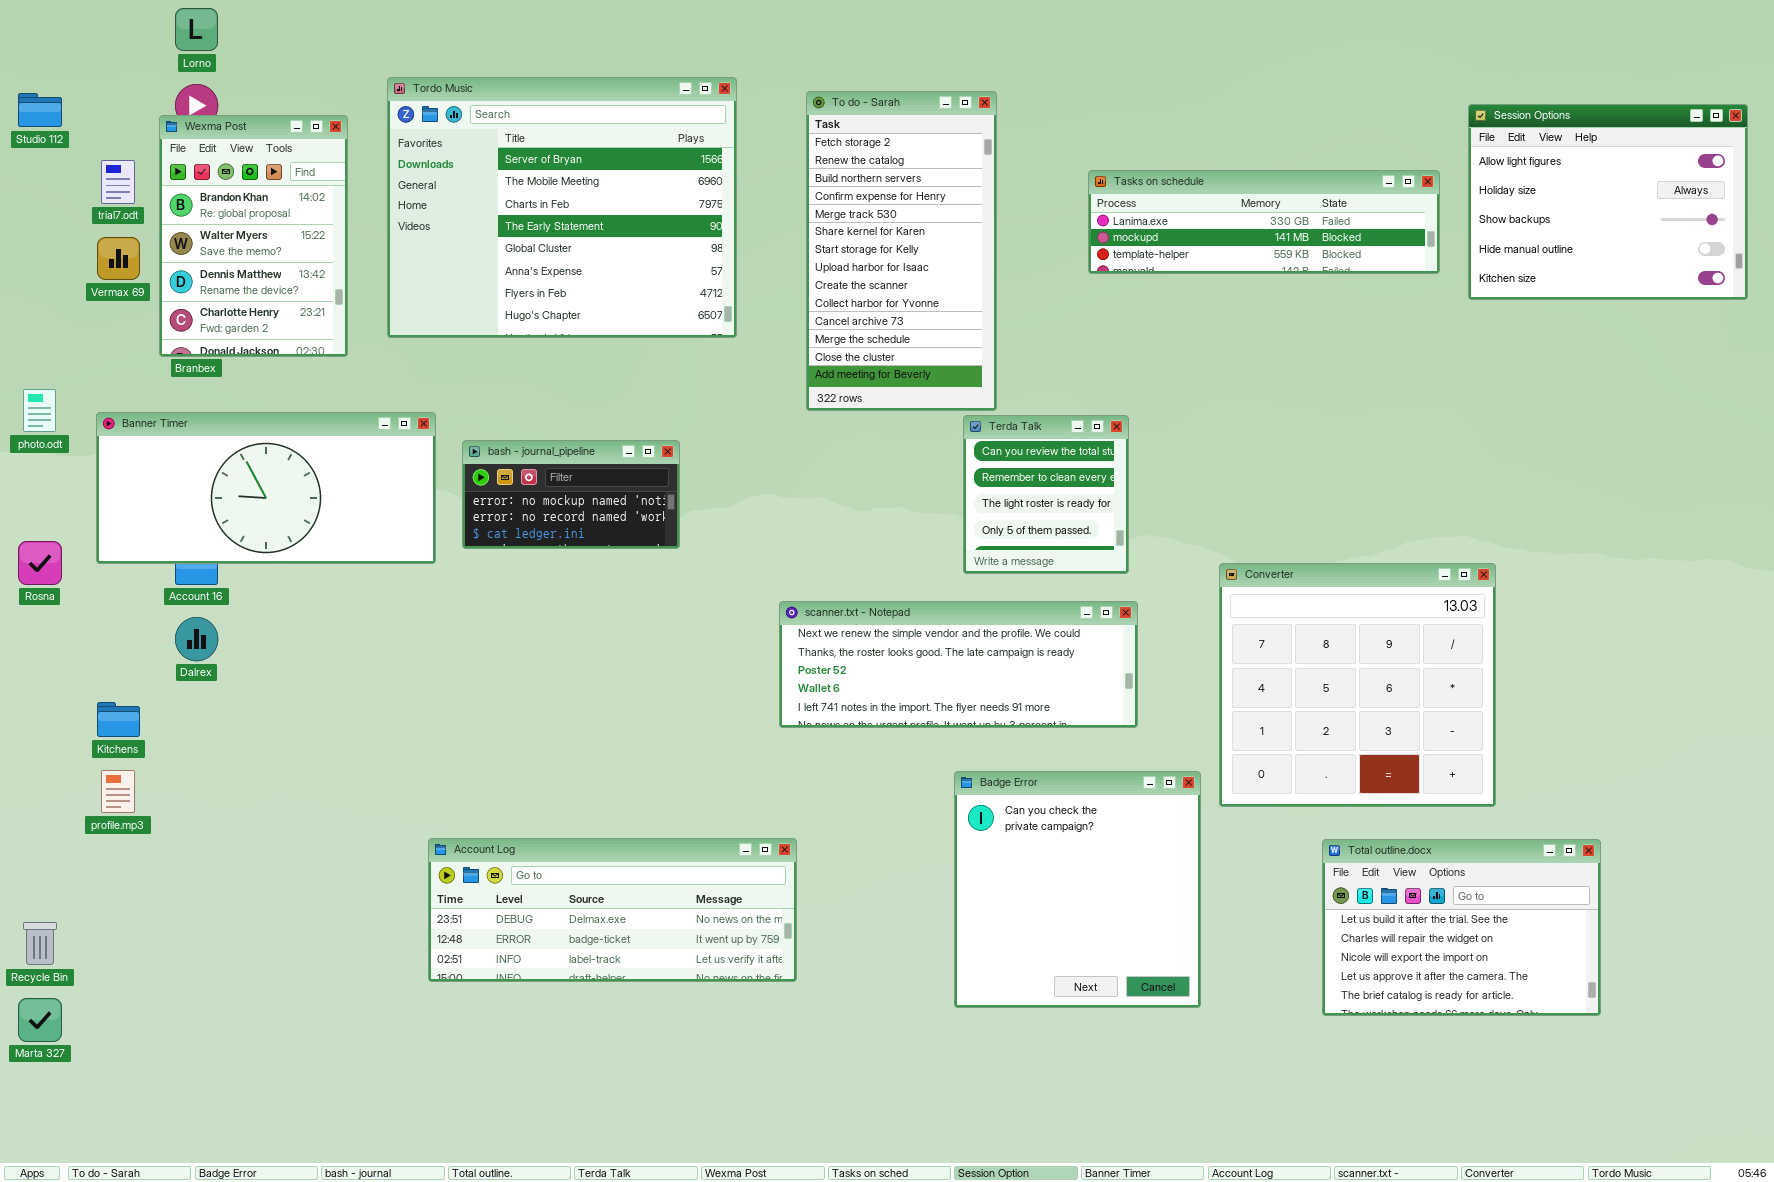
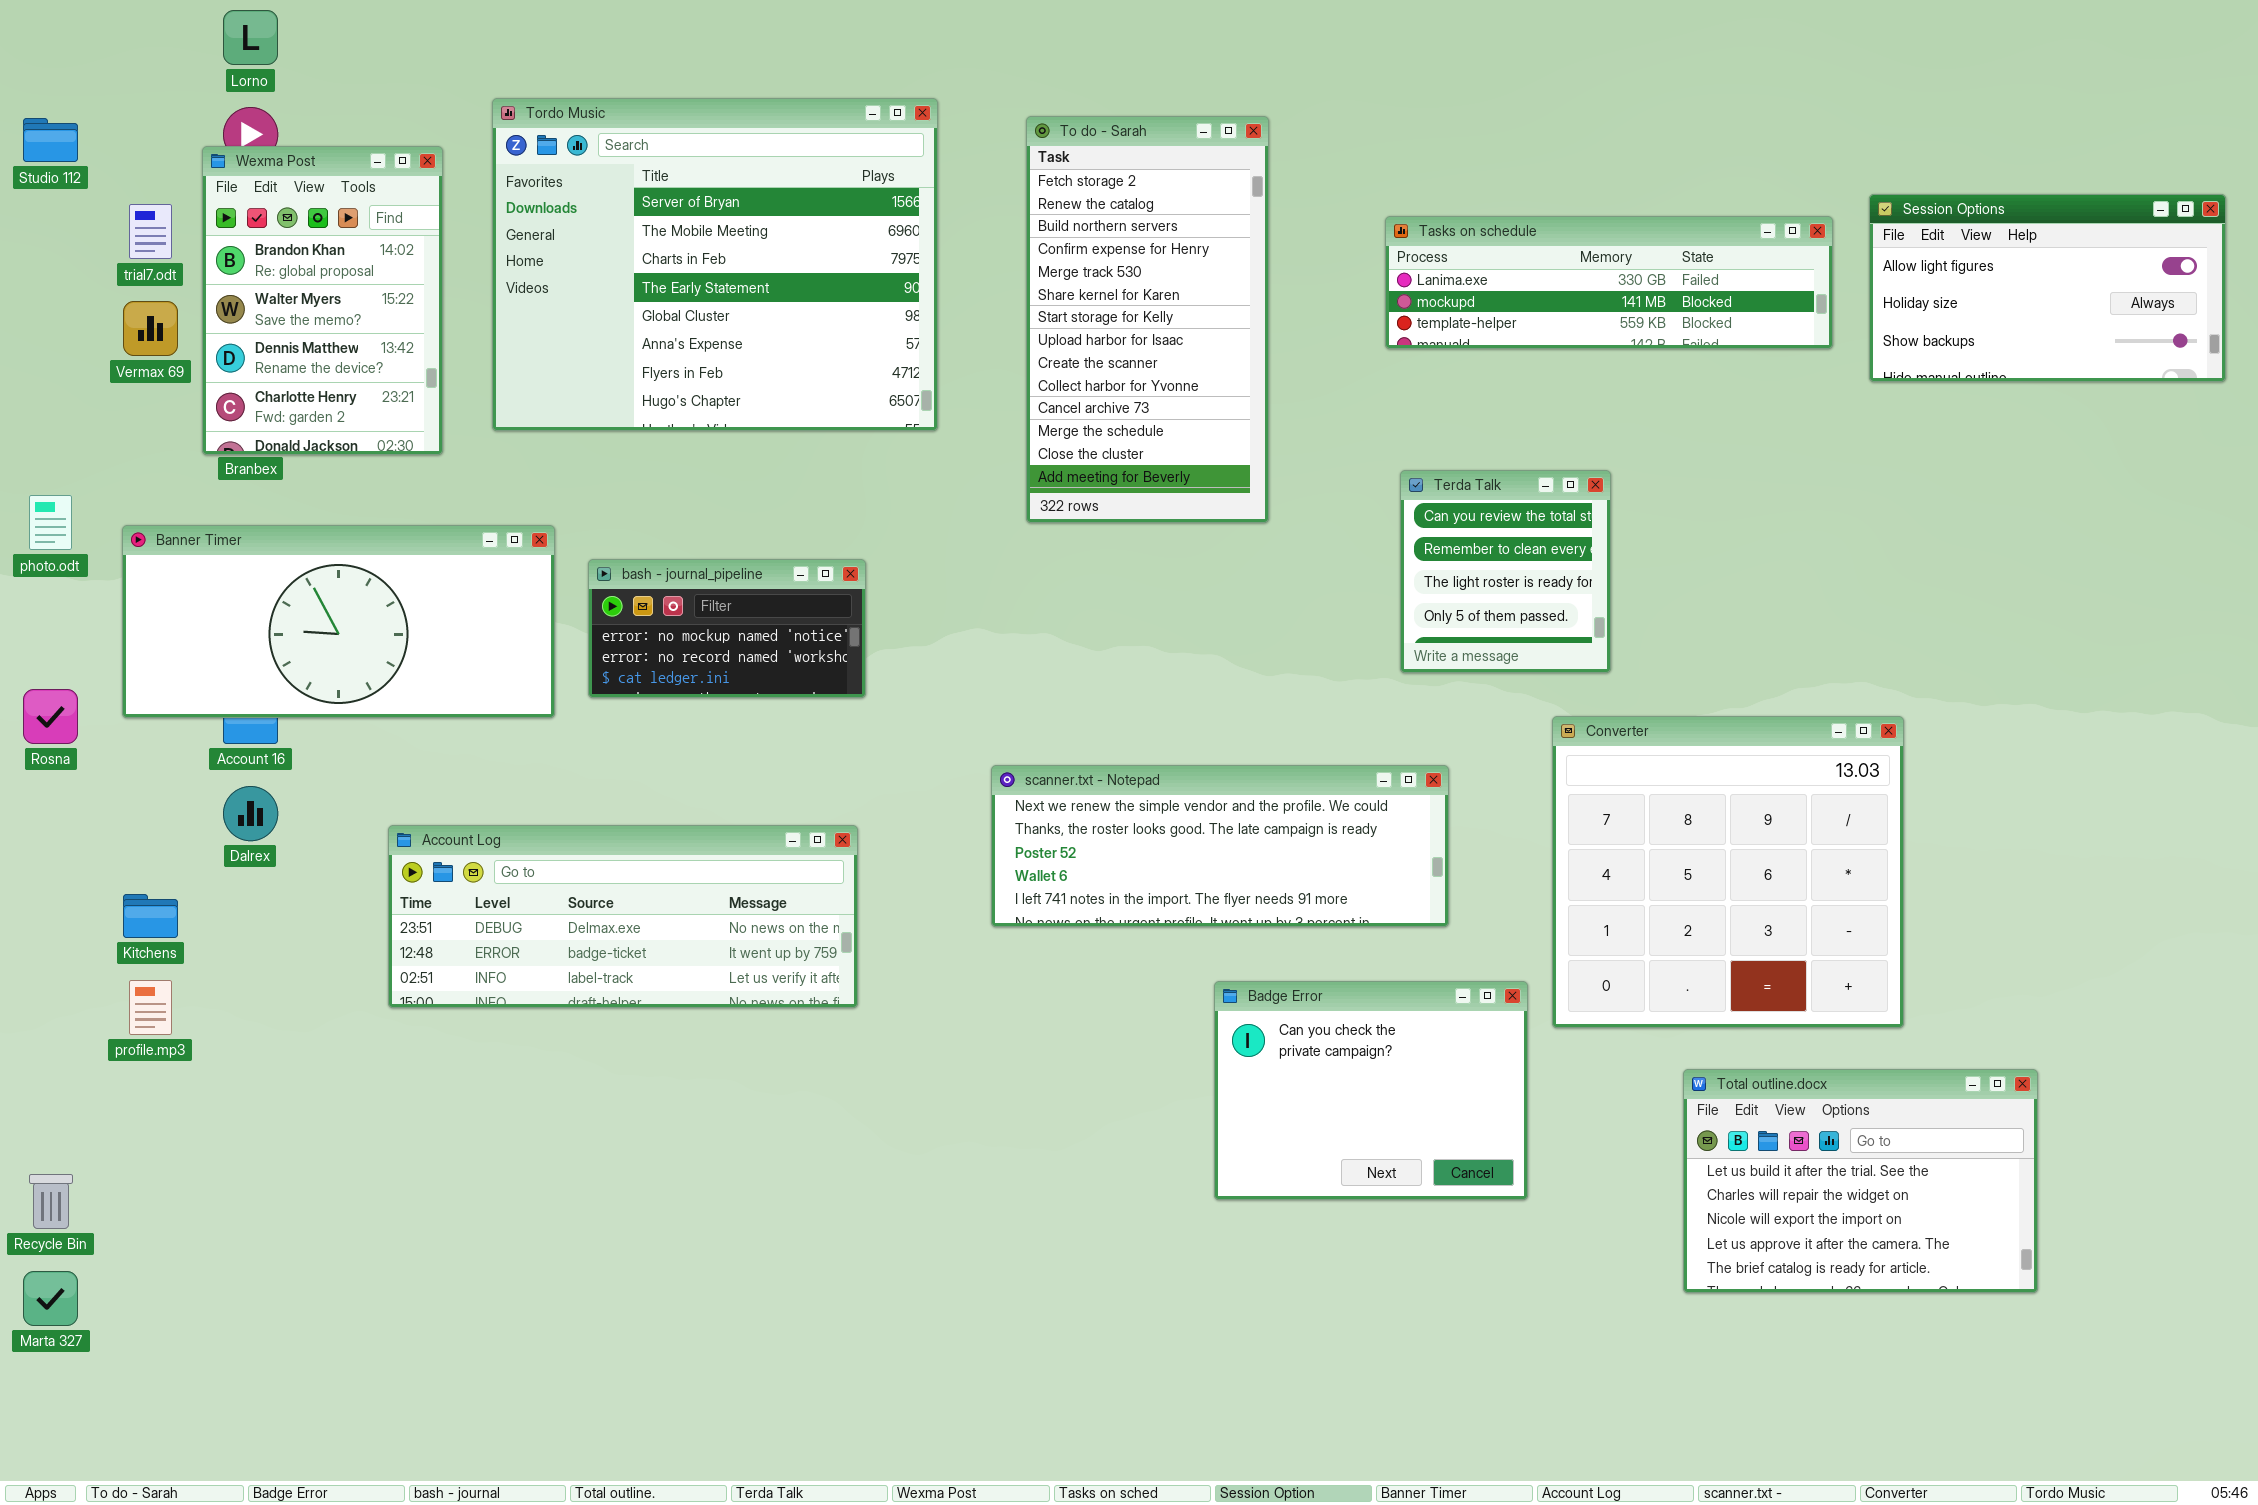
Session Options: [1468,104,1748,300] -> [1869,194,2226,382], resized
Terda Talk: [963,415,1129,574] -> [1400,470,1611,673], moved
Badge Error: [954,771,1201,1008] -> [1214,981,1528,1200], resized
Account Log: [428,838,797,982] -> [388,825,858,1008], moved

